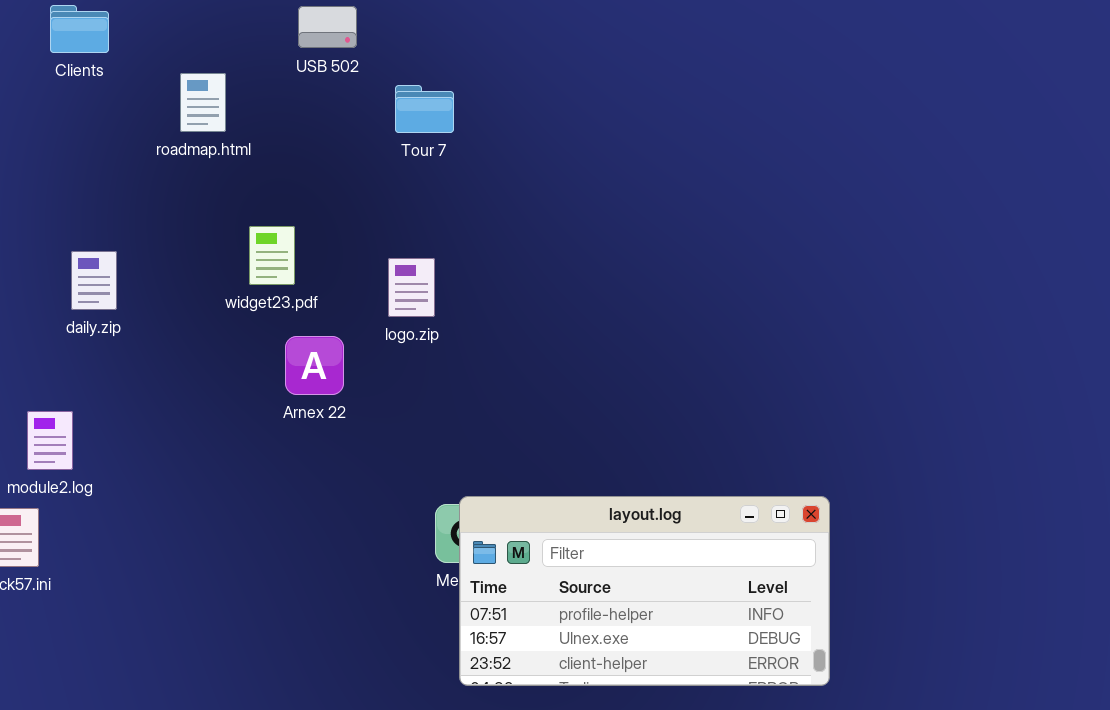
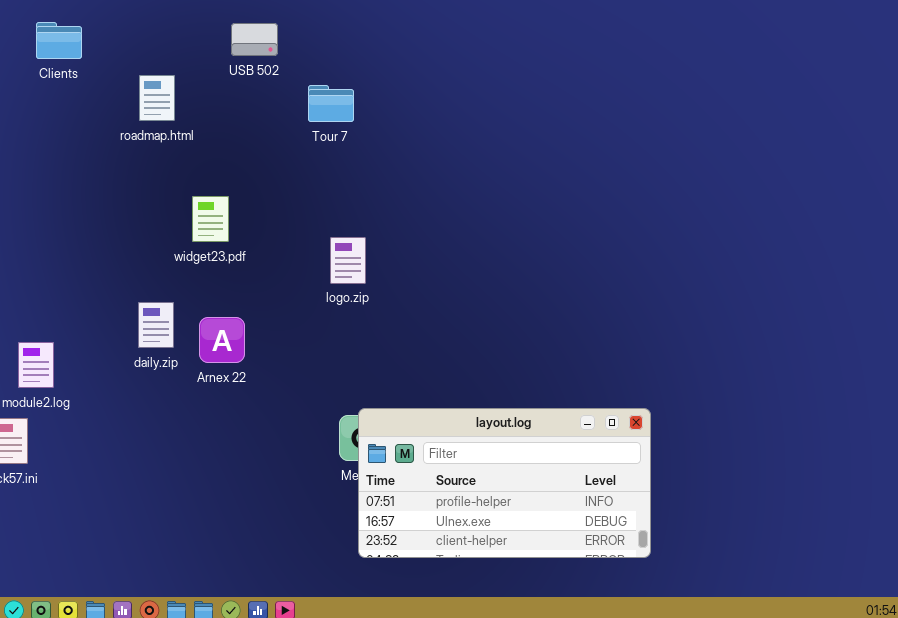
daily.zip: [71,251,117,310] -> [138,302,174,348], moved
logo.zip: [388,258,435,317] -> [330,237,366,284], moved
Arnex 22: [285,336,344,395] -> [199,317,245,363], moved

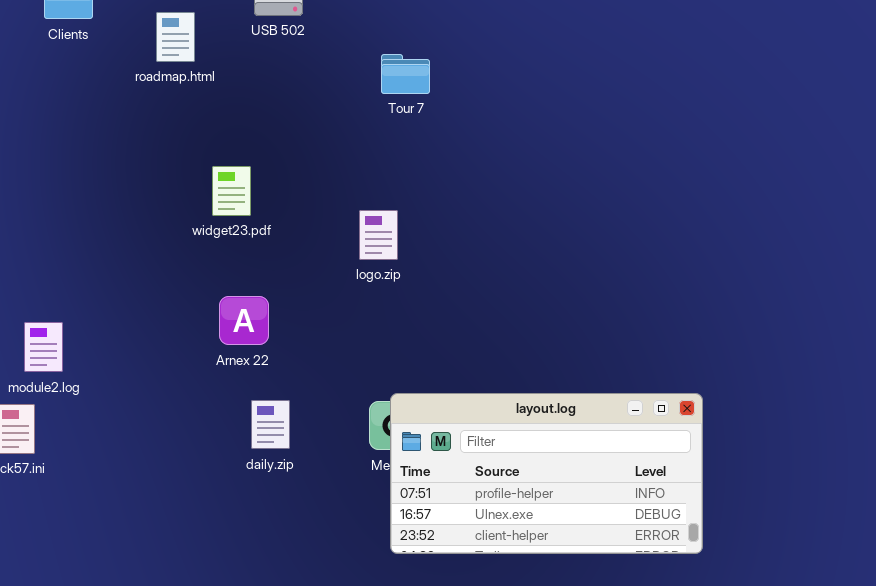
roadmap.html: [139,75,175,121] -> [156,12,195,62], moved
Tour 7: [308,85,354,122] -> [381,54,430,94], moved
daily.zip: [138,302,174,348] -> [251,400,290,449], moved

